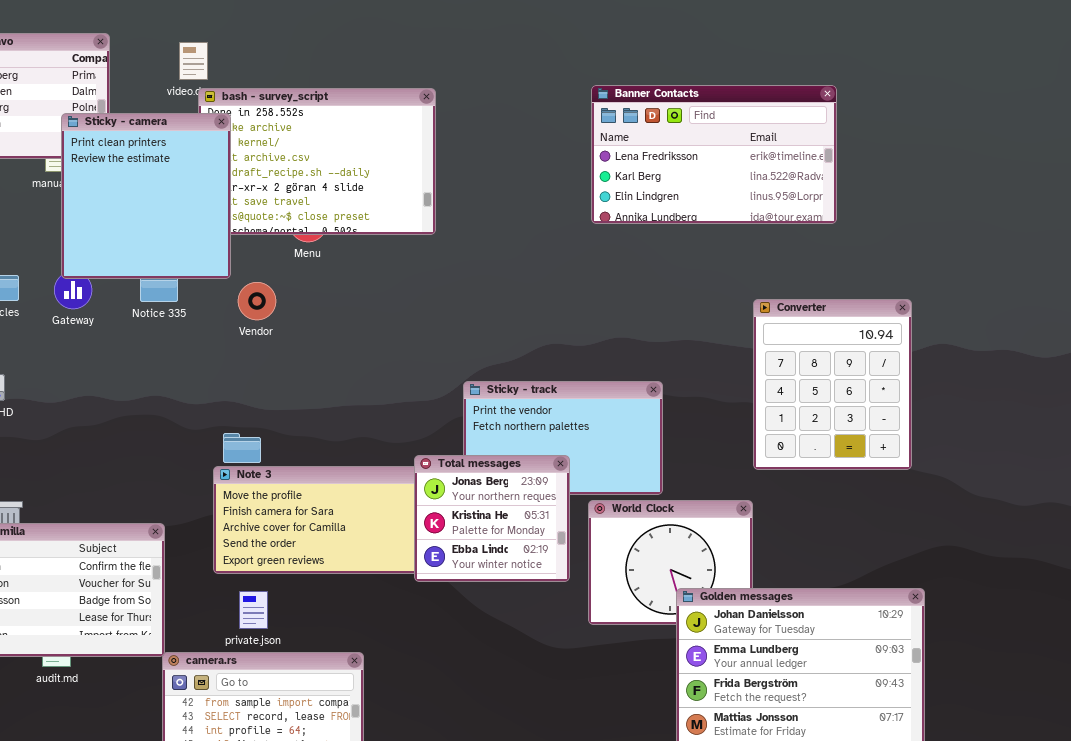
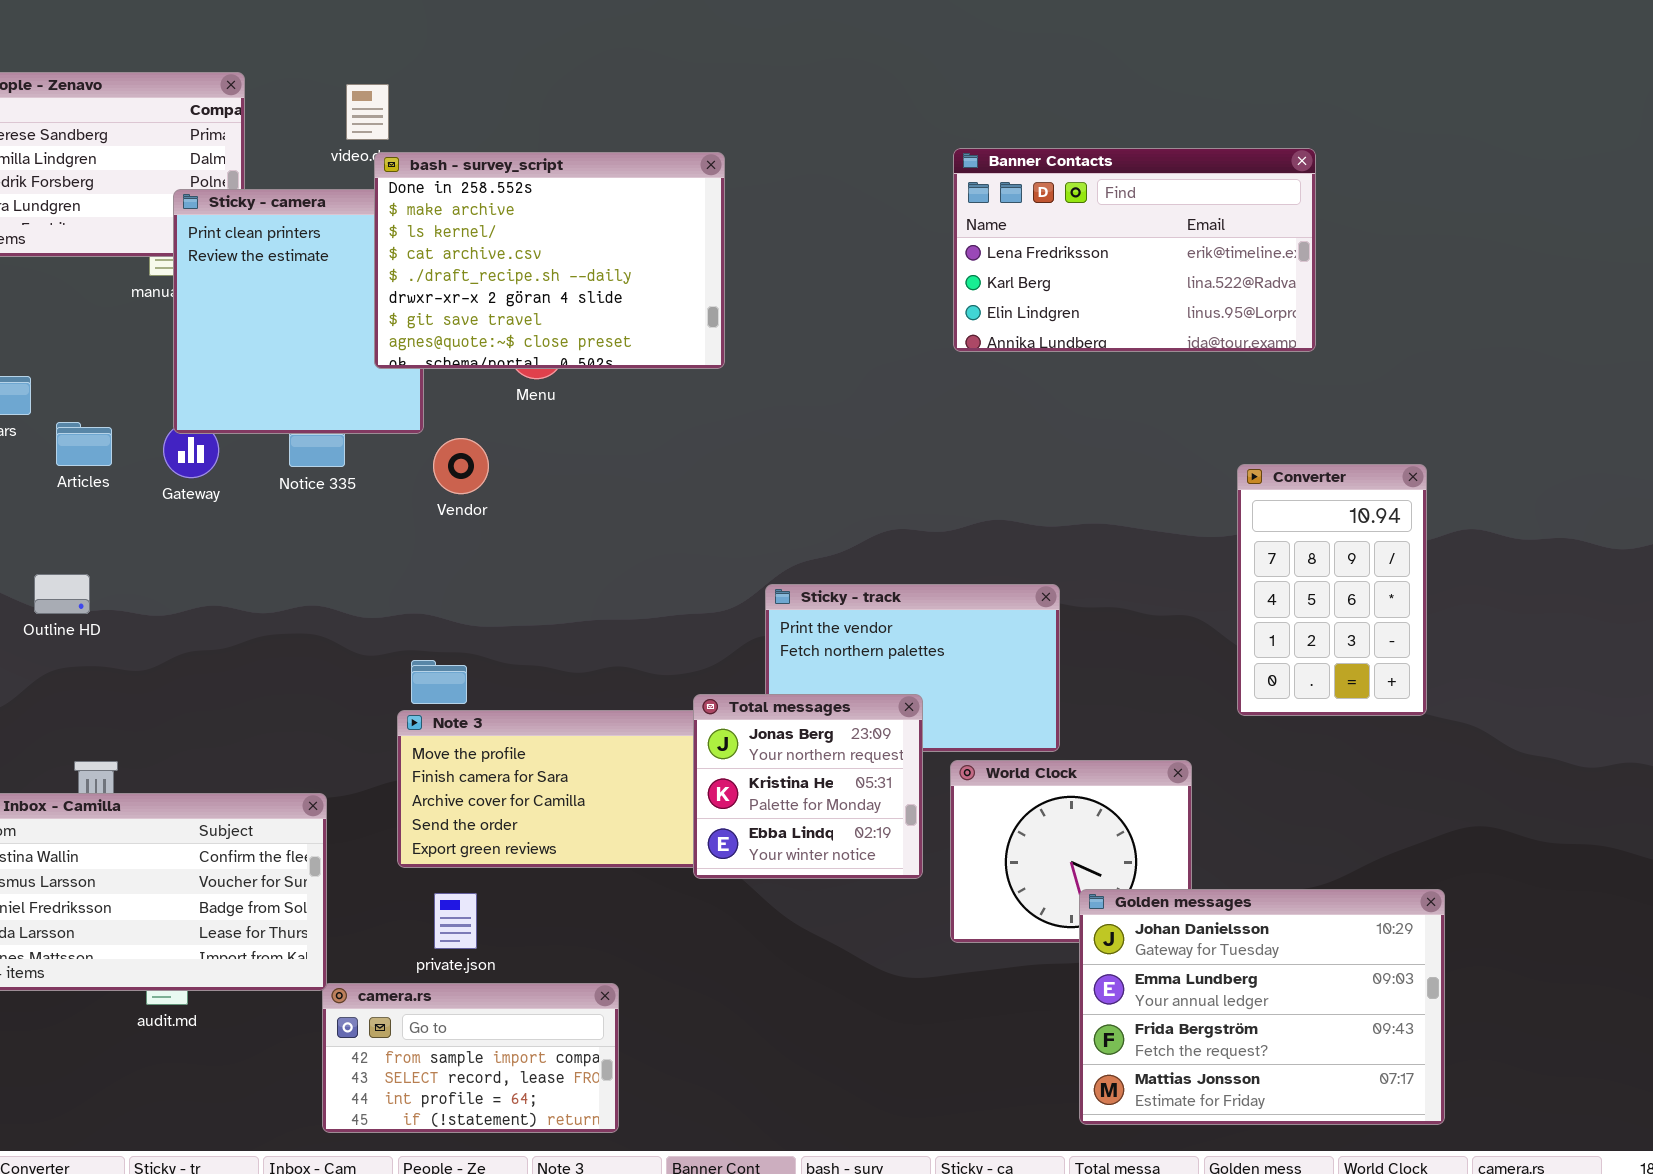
bash - survey_script: [198,88,436,235] -> [374,152,725,369], raised
Converter: [753,299,912,470] -> [1237,464,1427,716], resized

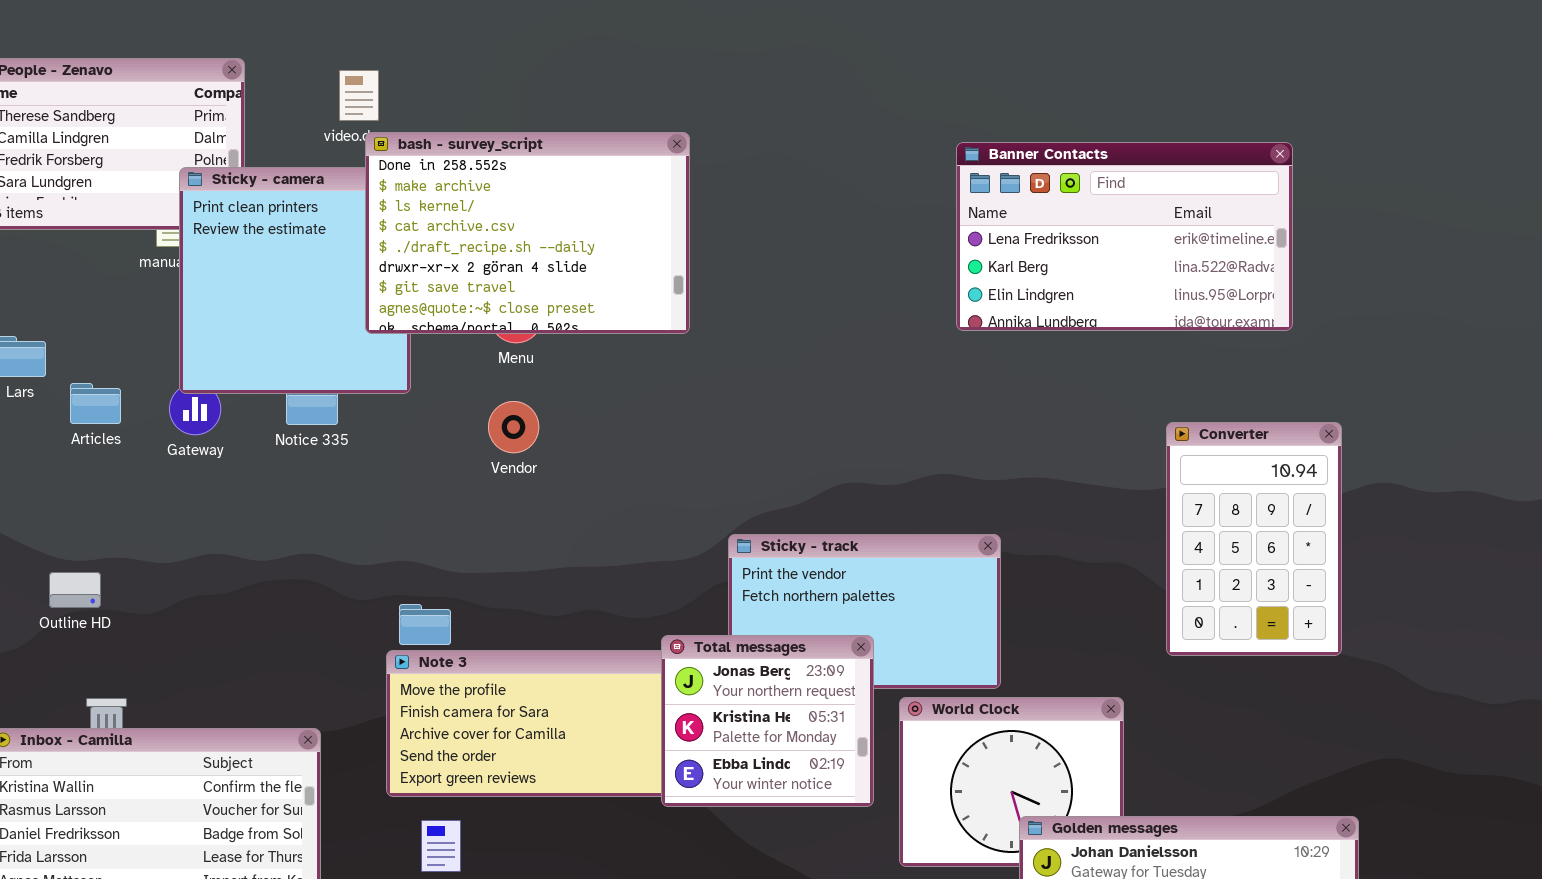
Banner Contacts: [953,148,1316,352] -> [956,142,1293,331], moved
Vendor: [433,438,489,494] -> [488,401,539,453], moved
Outline HD: [34,574,90,614] -> [49,572,101,608], moved

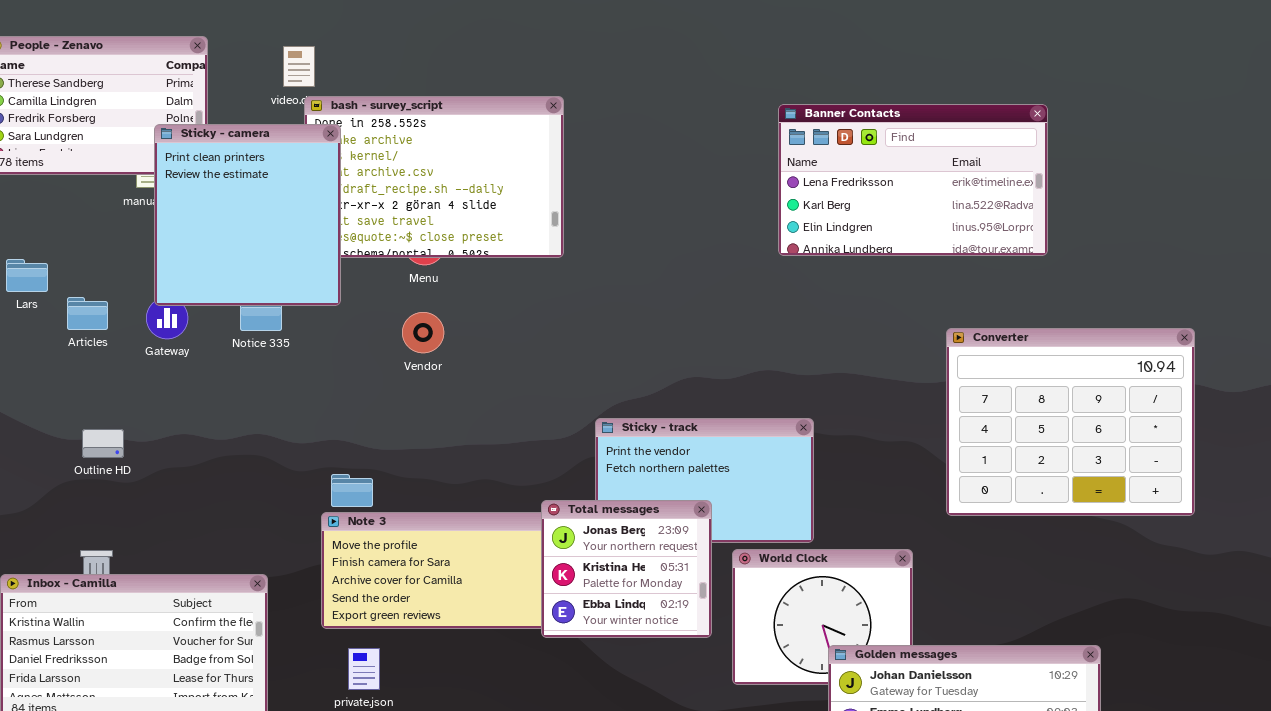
Sticky - camera: [179,167,411,394] -> [154,124,341,306], raised
Converter: [1166,422,1342,656] -> [946,328,1195,516], resized
Outline HD: [49,572,101,608] -> [82,429,124,458], moved

